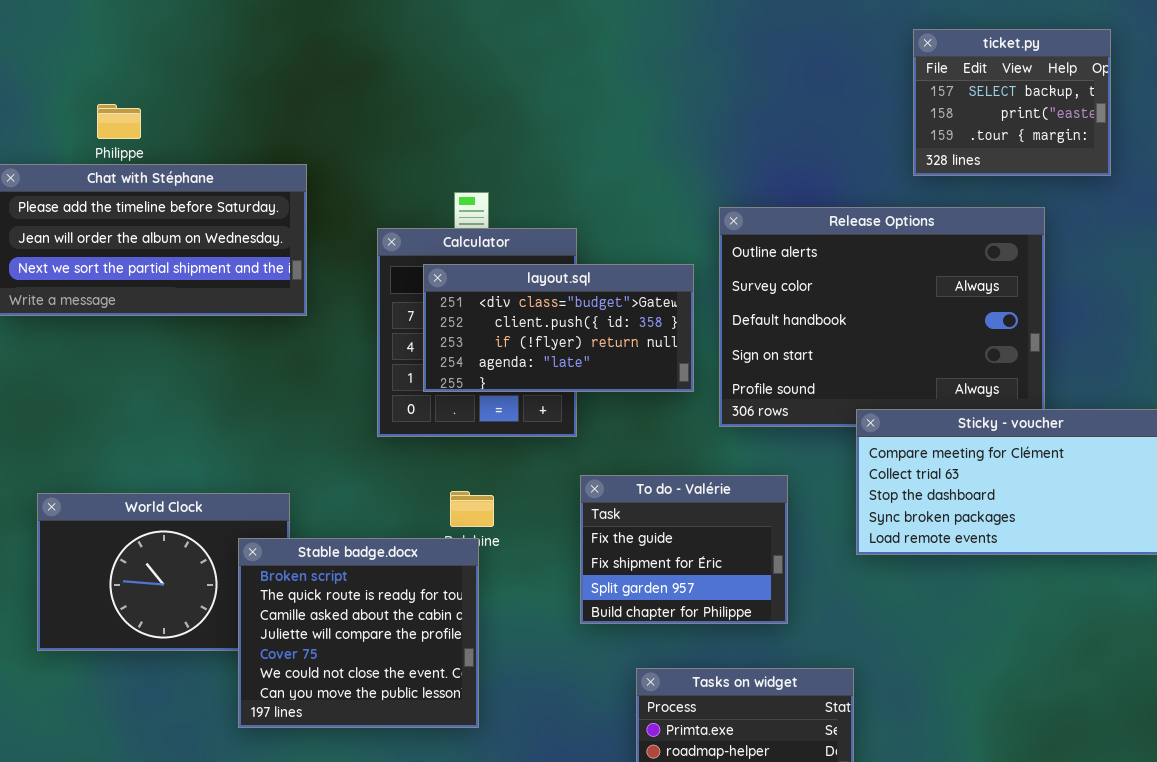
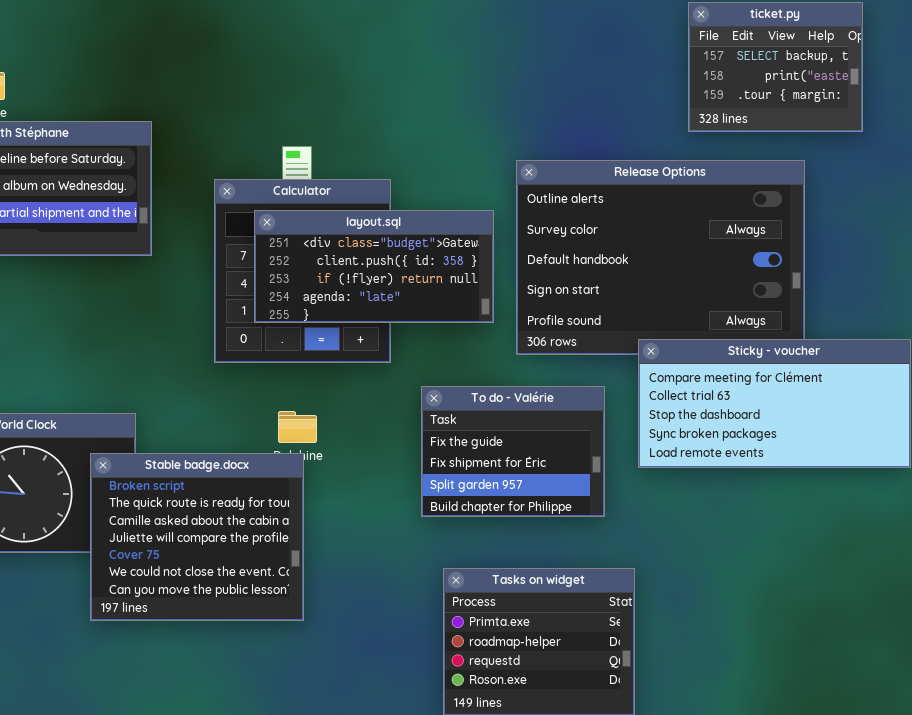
To do - Valérie: [580,475,788,624] -> [421,386,605,517], moved

